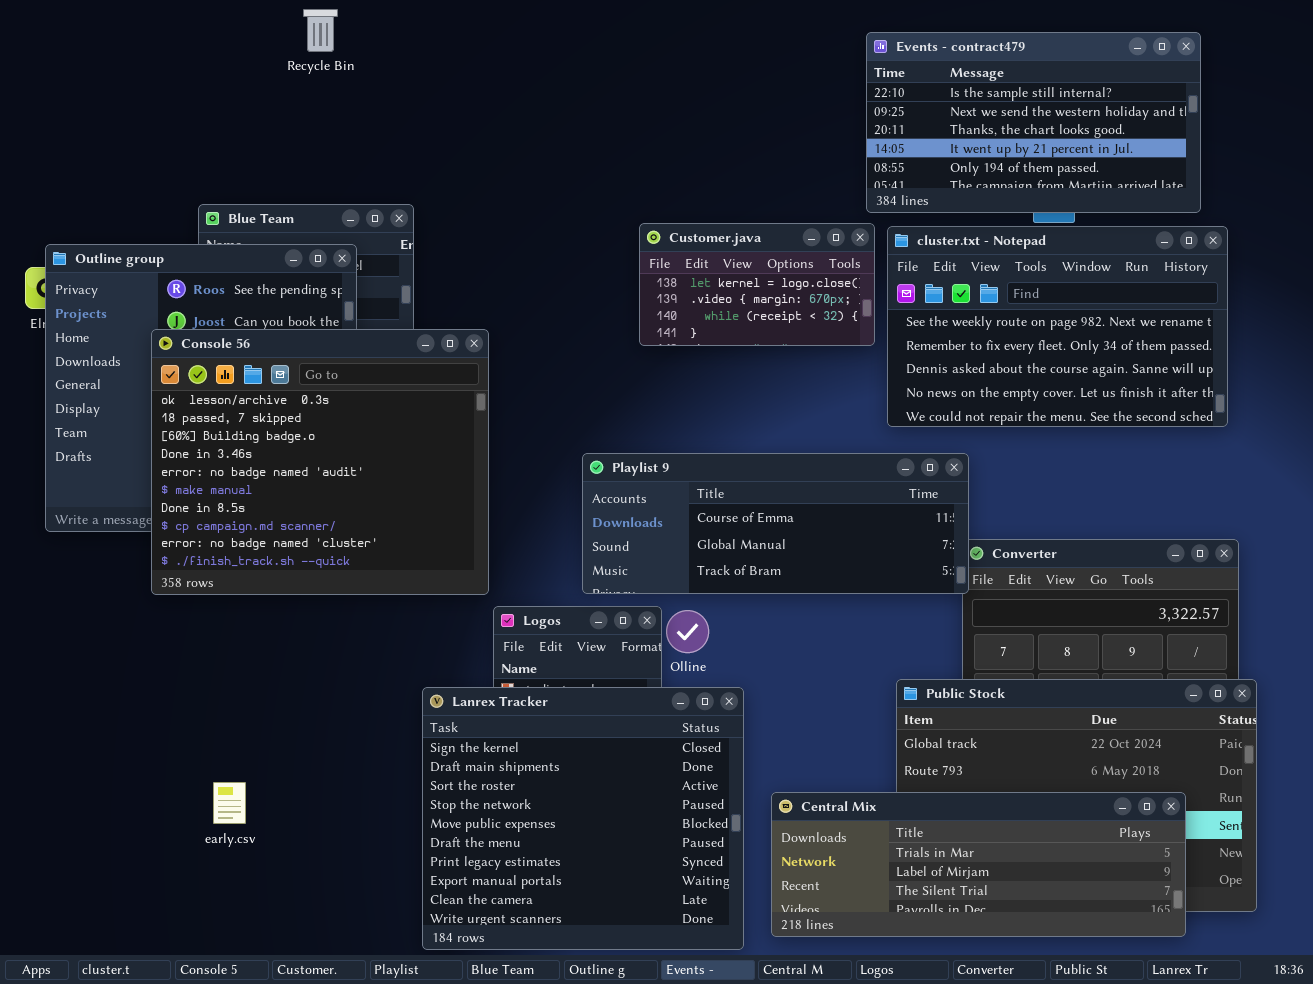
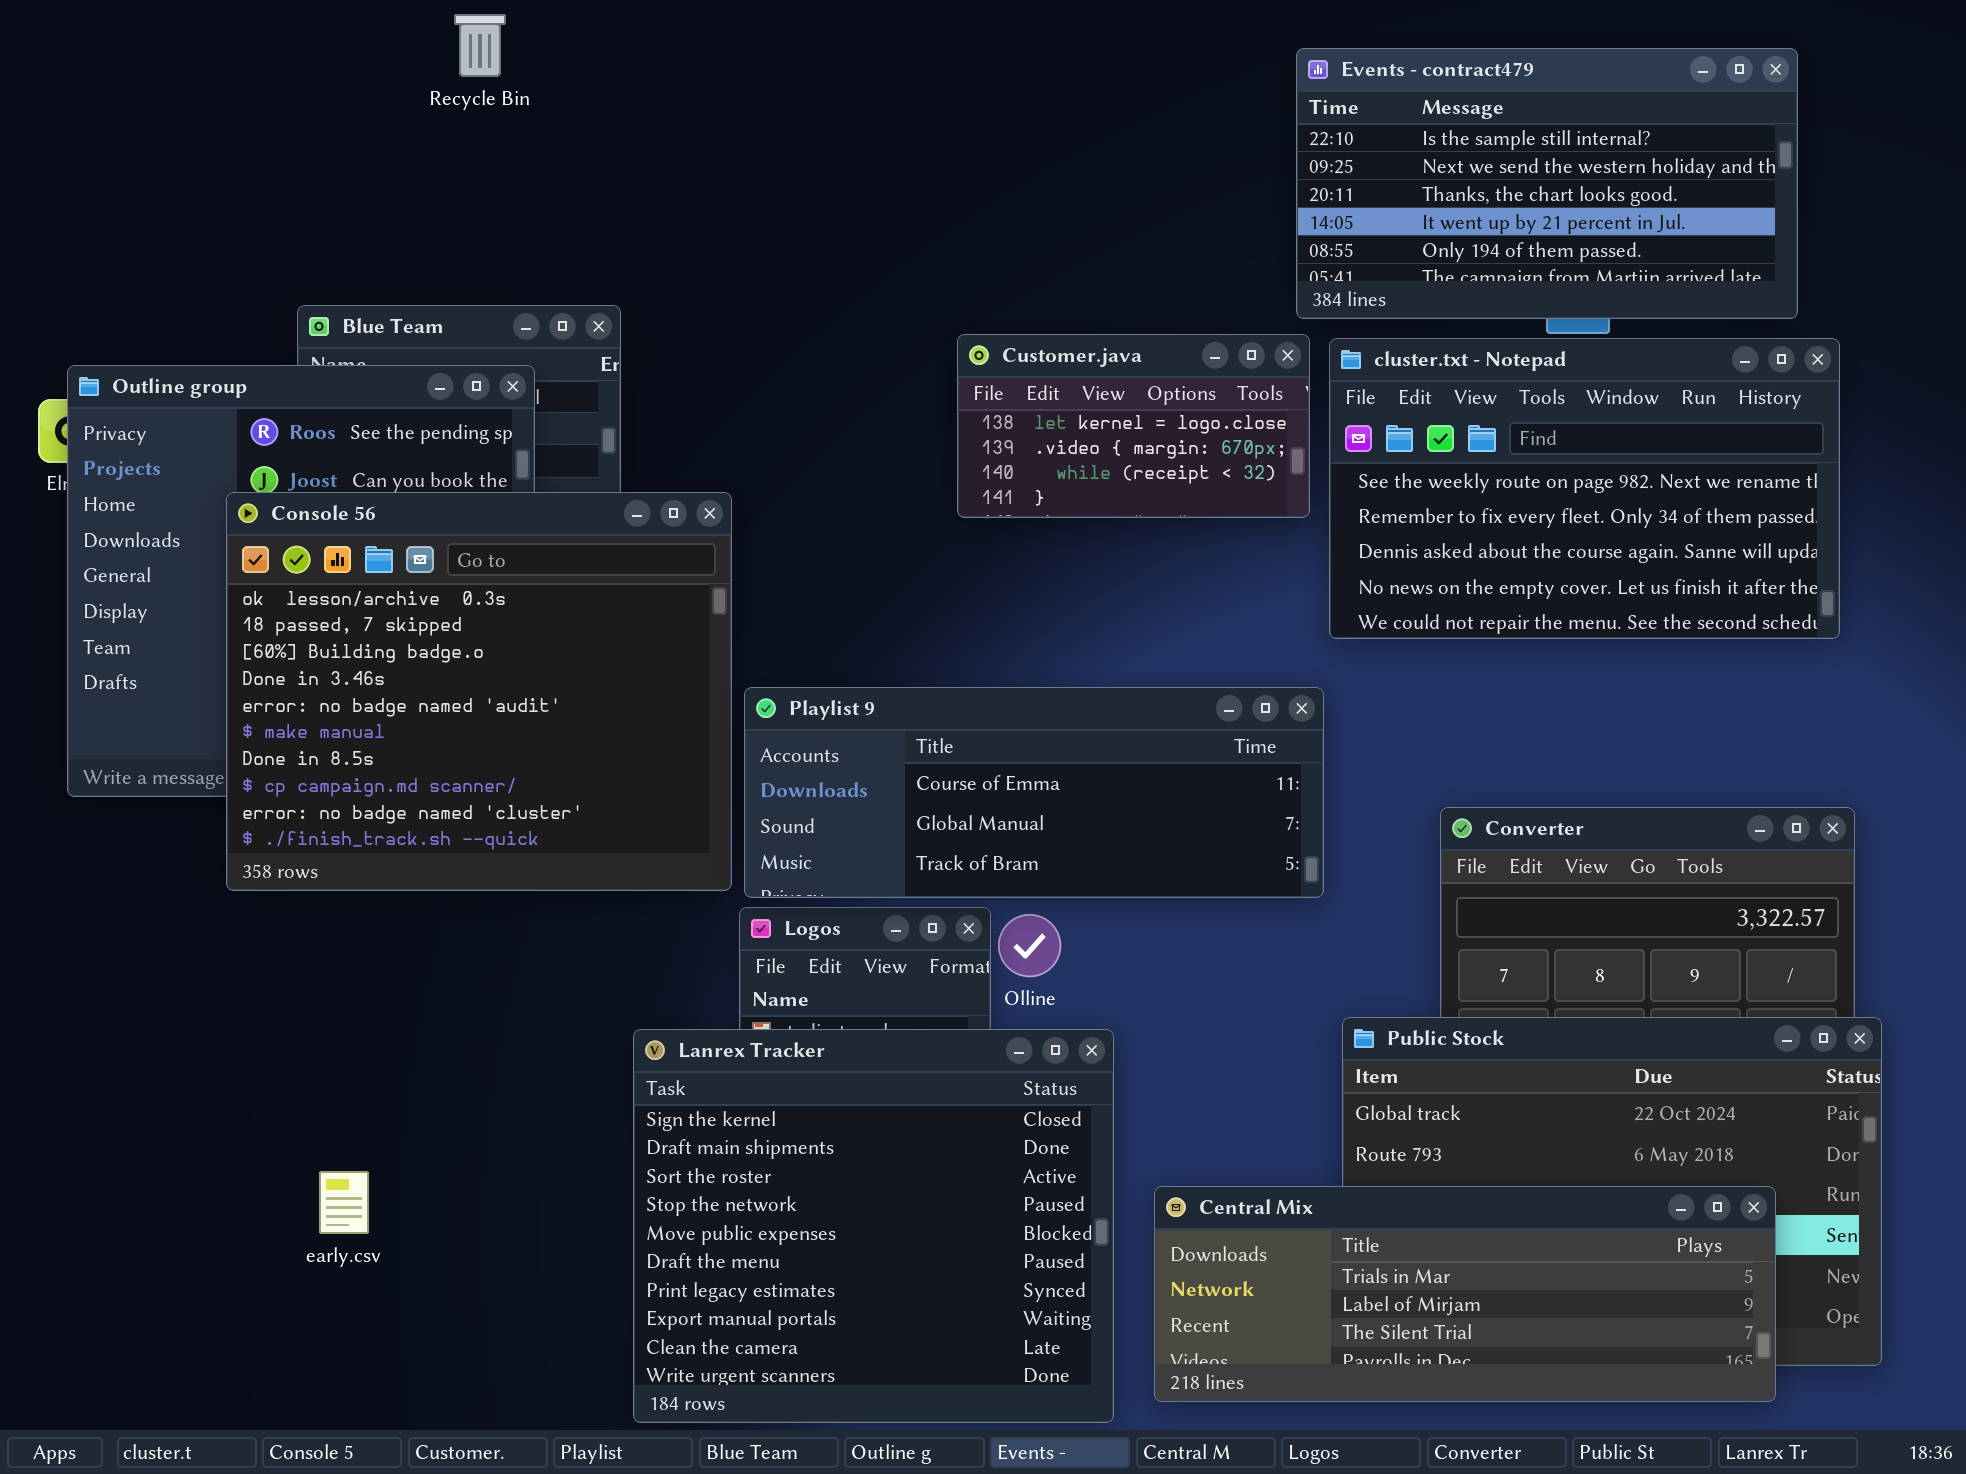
Playlist 9: [582,453,969,594] -> [744,687,1324,898], moved

